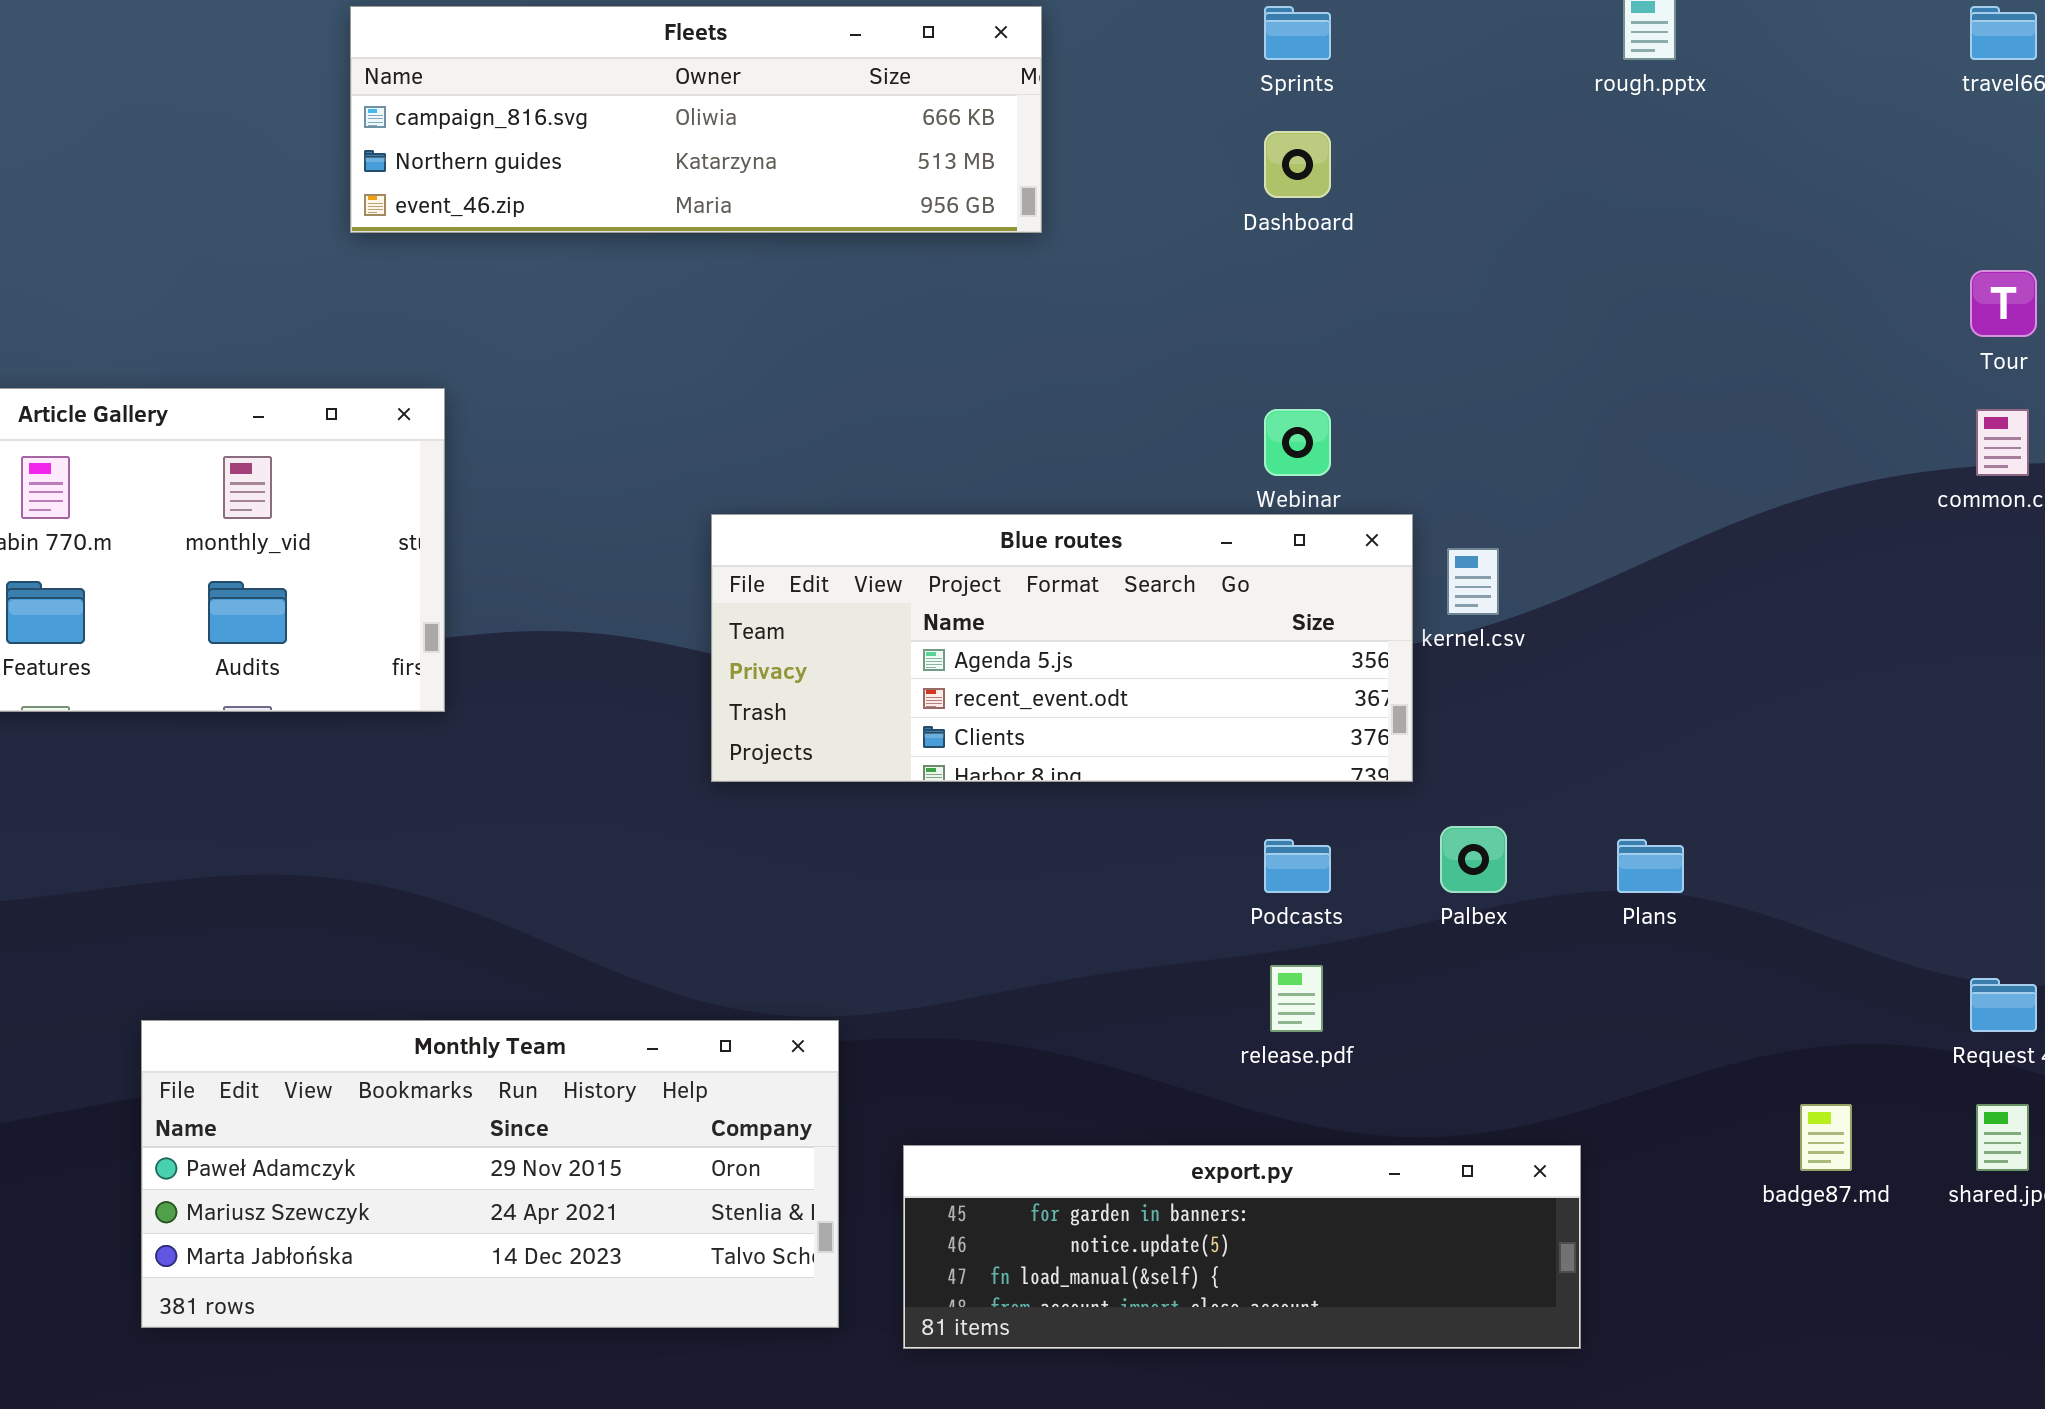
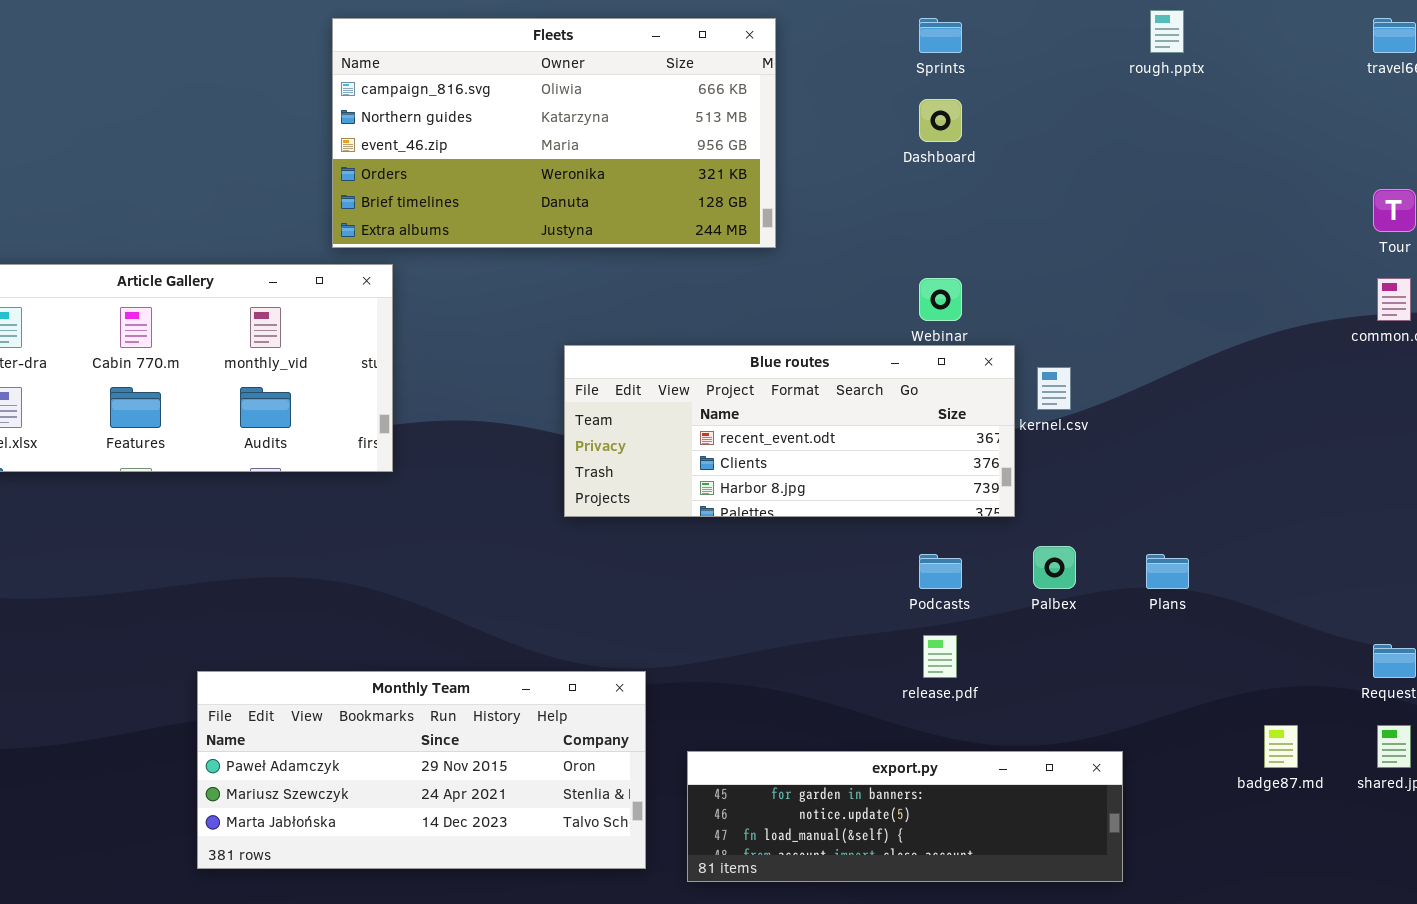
Fleets: [350,6,1042,233] -> [332,18,776,248], resized
Blue routes: [711,514,1413,782] -> [564,345,1015,517], scrolled down 1 row

